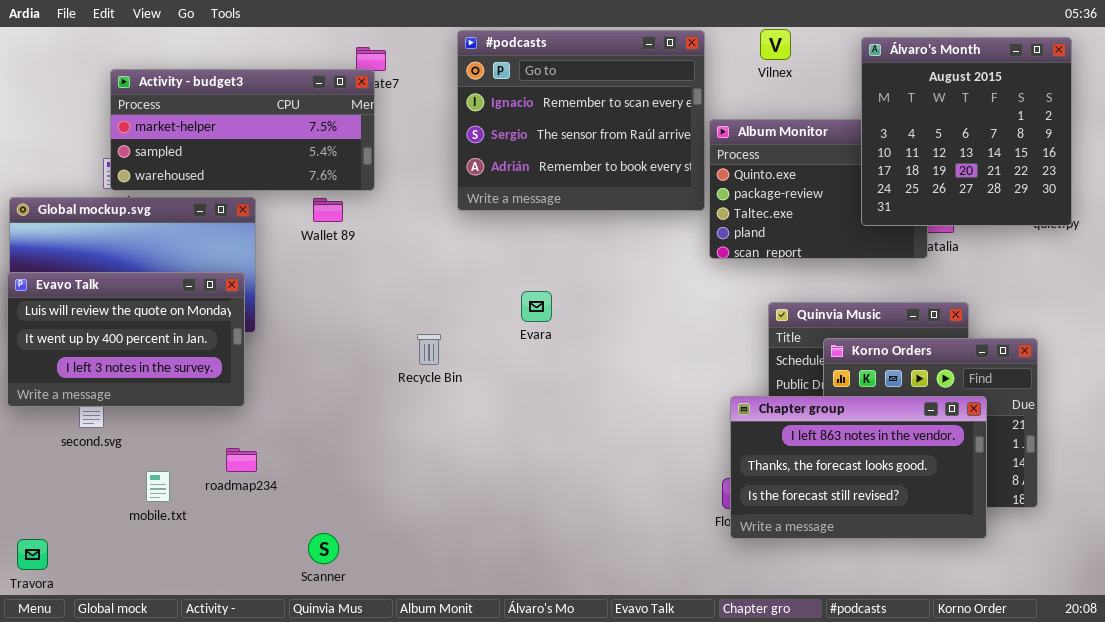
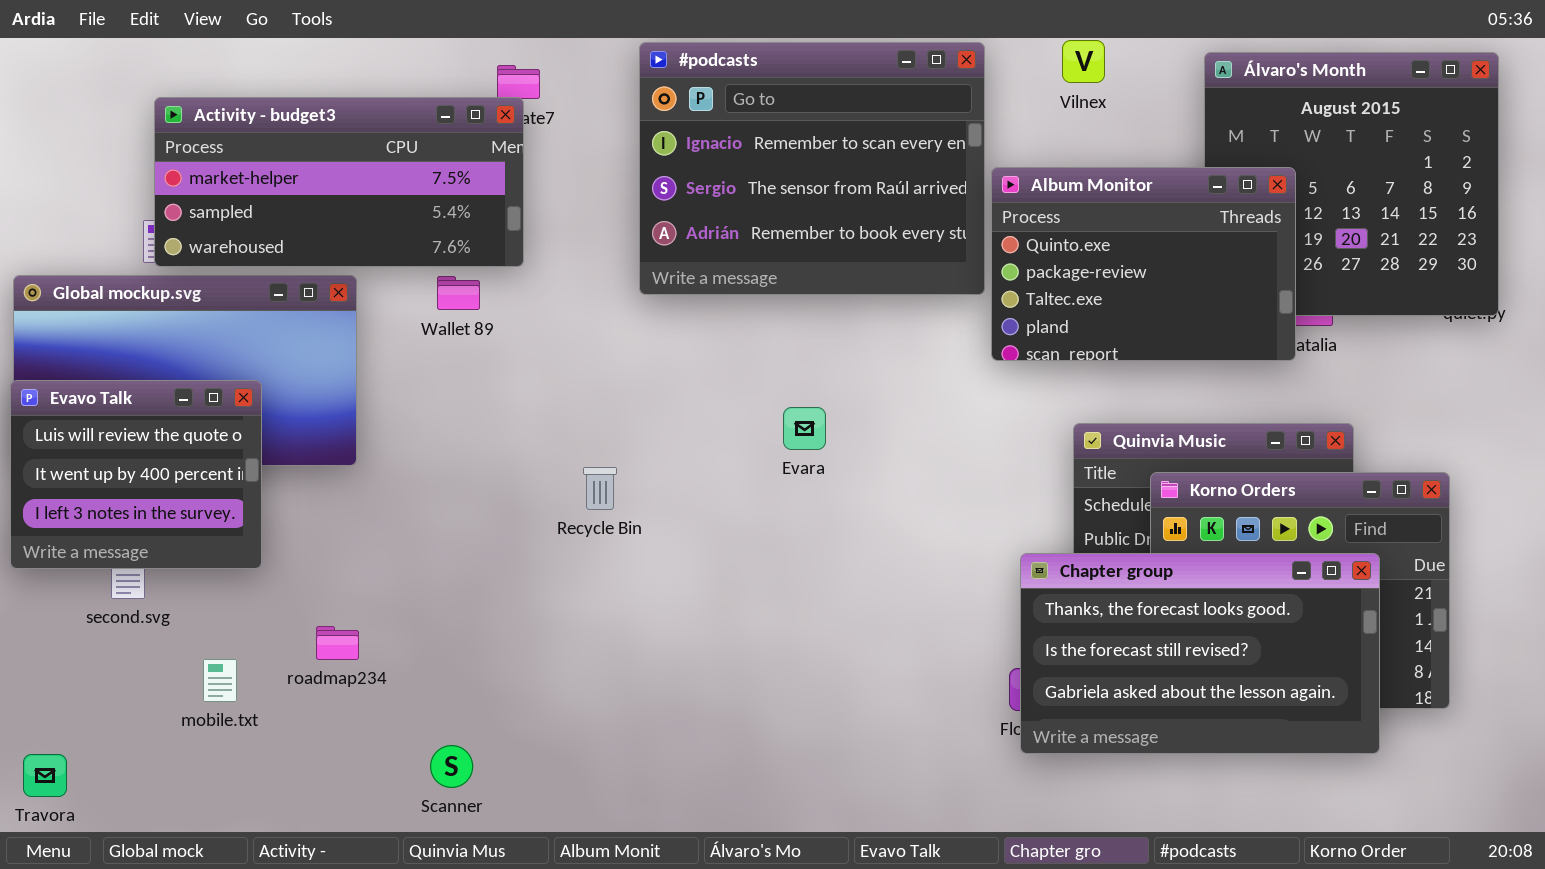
Album Monitor: [709,119,928,259] -> [991,167,1296,361], raised
Evavo Talk: [7,272,245,407] -> [10,380,262,569], resized
Evara: [521,291,552,322] -> [783,407,826,450], moved
Chapter group: [730,396,987,539] -> [1020,553,1380,754], scrolled down 1 row

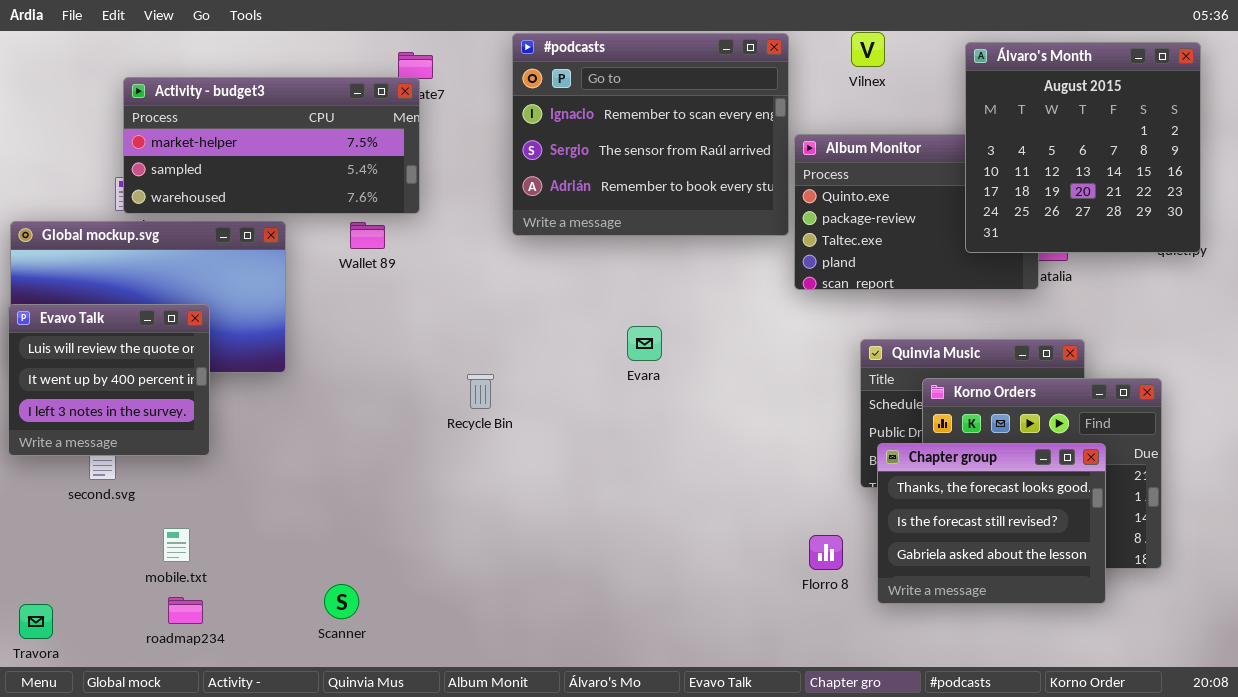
Álvaro's Month: [1204,52,1499,316] -> [965,42,1201,253], raised
Chapter group: [1020,553,1380,754] -> [877,443,1106,604], resized
roadmap234: [316,626,359,660] -> [168,597,203,624], moved
Scanner: [430,745,473,788] -> [324,584,359,619], moved

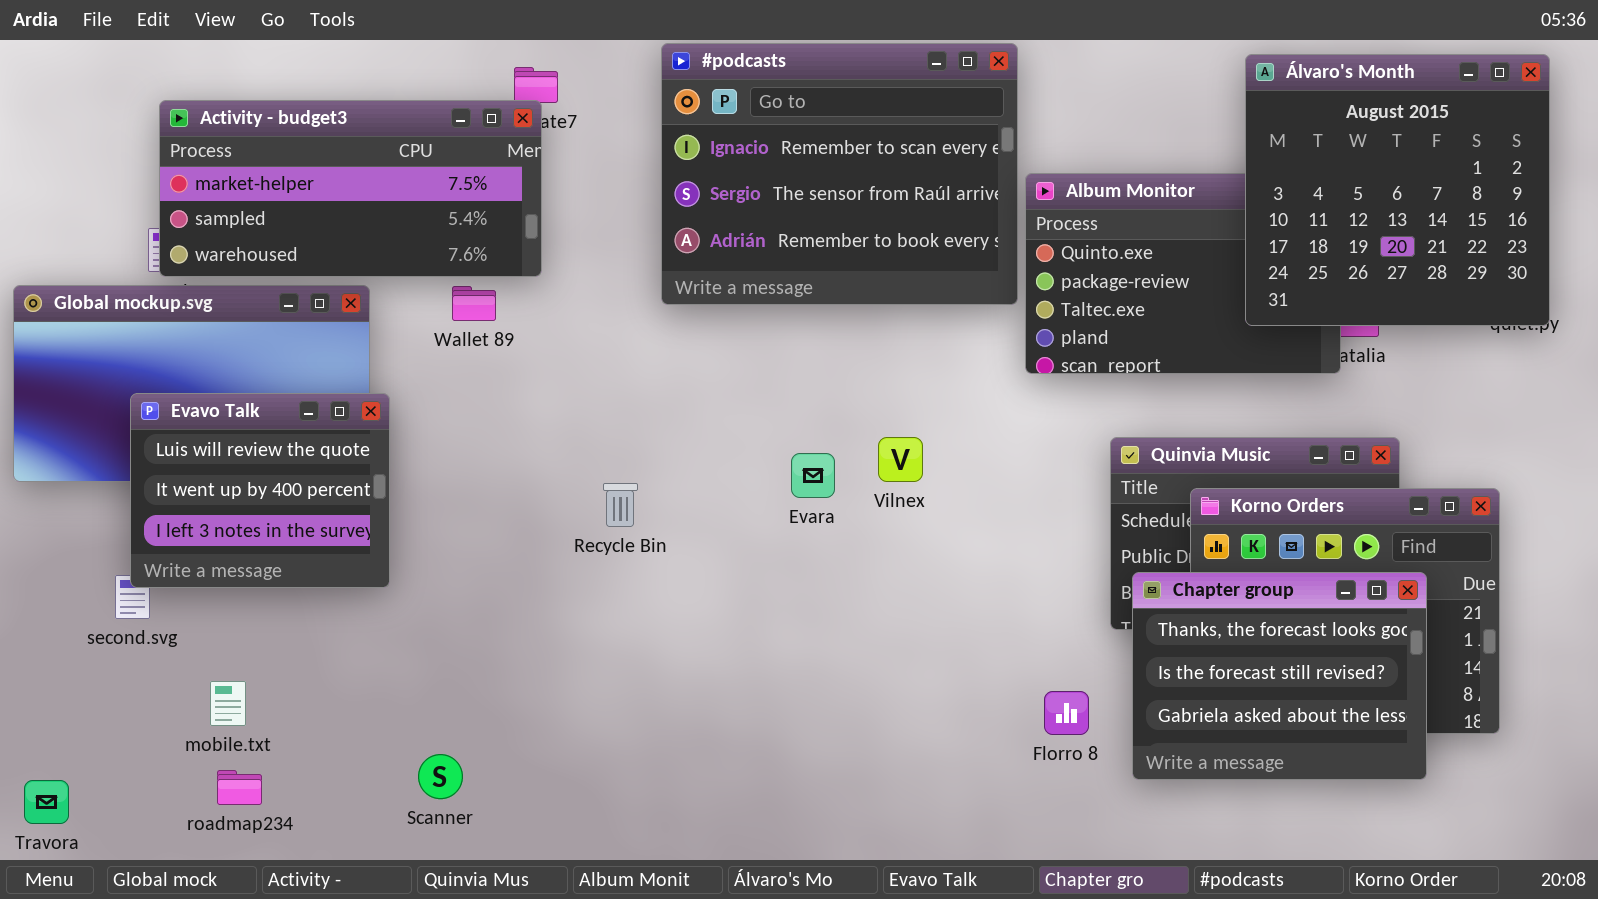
Vilnex: [851,32,885,67] -> [878,437,923,482], moved
Evavo Talk: [8,304,210,456] -> [130,393,390,588], moved
Evara: [627,326,662,361] -> [791,453,835,498], moved

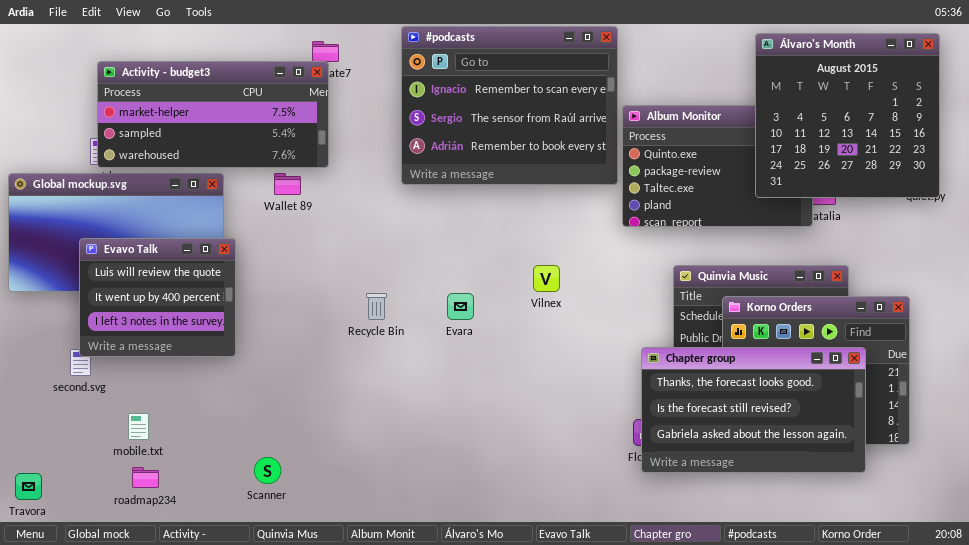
Evara: [791,453,835,498] -> [447,293,474,320], moved
Chapter group: [1132,572,1427,780] -> [641,347,866,473], resized

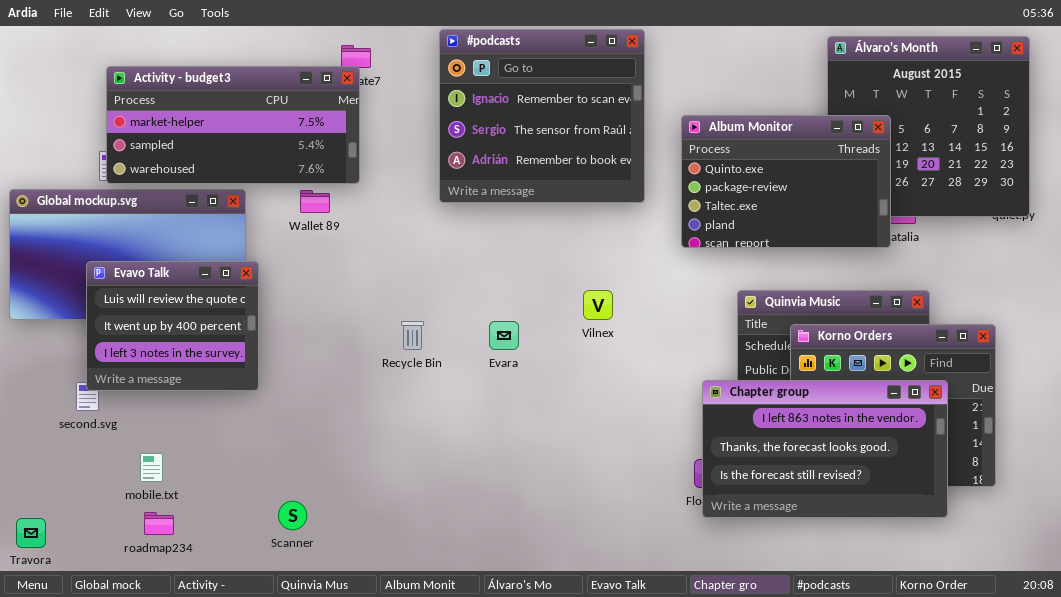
#podcasts: [401,26,618,185] -> [439,29,645,203], resized
Album Monitor: [622,105,813,227] -> [681,115,891,248], raised
Chapter group: [641,347,866,473] -> [702,380,948,518], scrolled up 1 row

